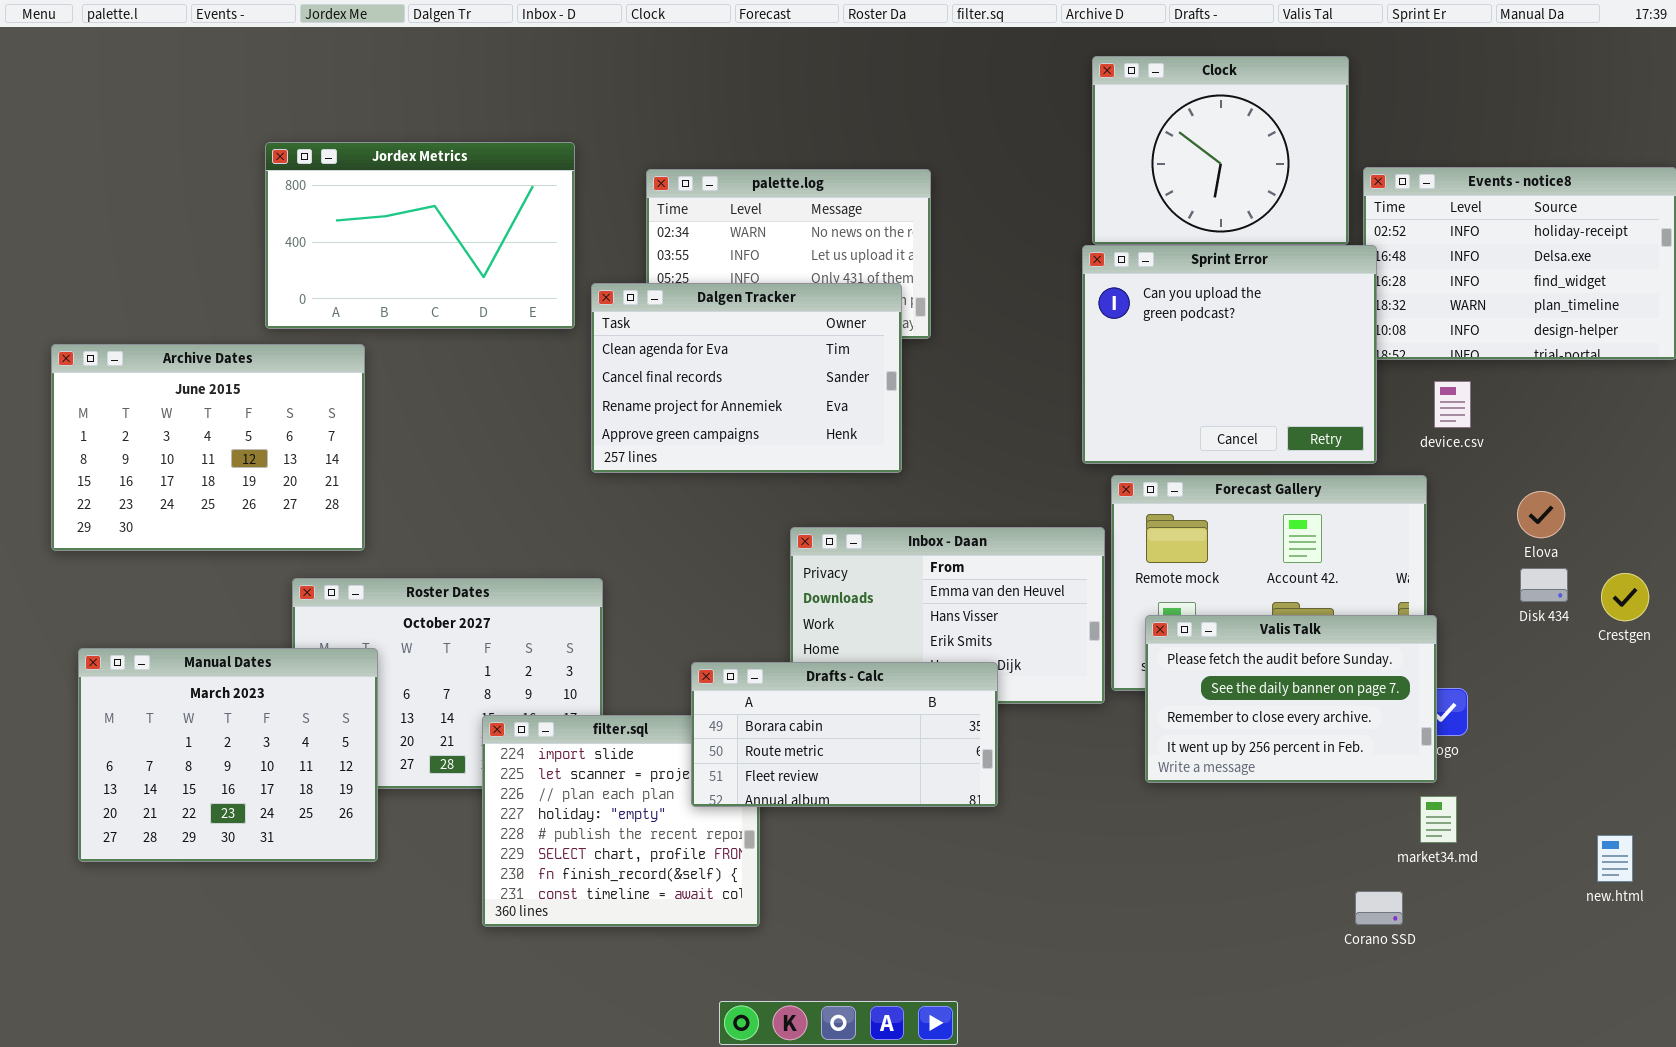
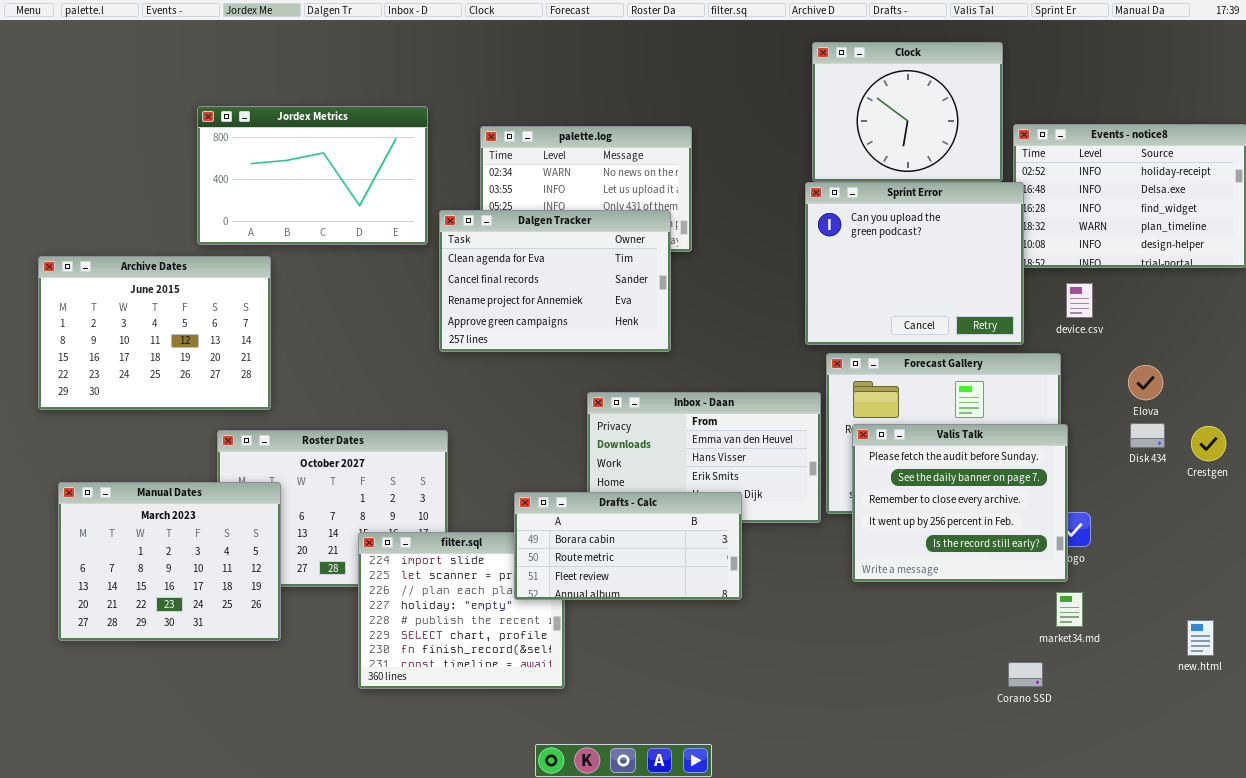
Valis Talk: [1145,615,1437,783] -> [852,424,1068,582], resized

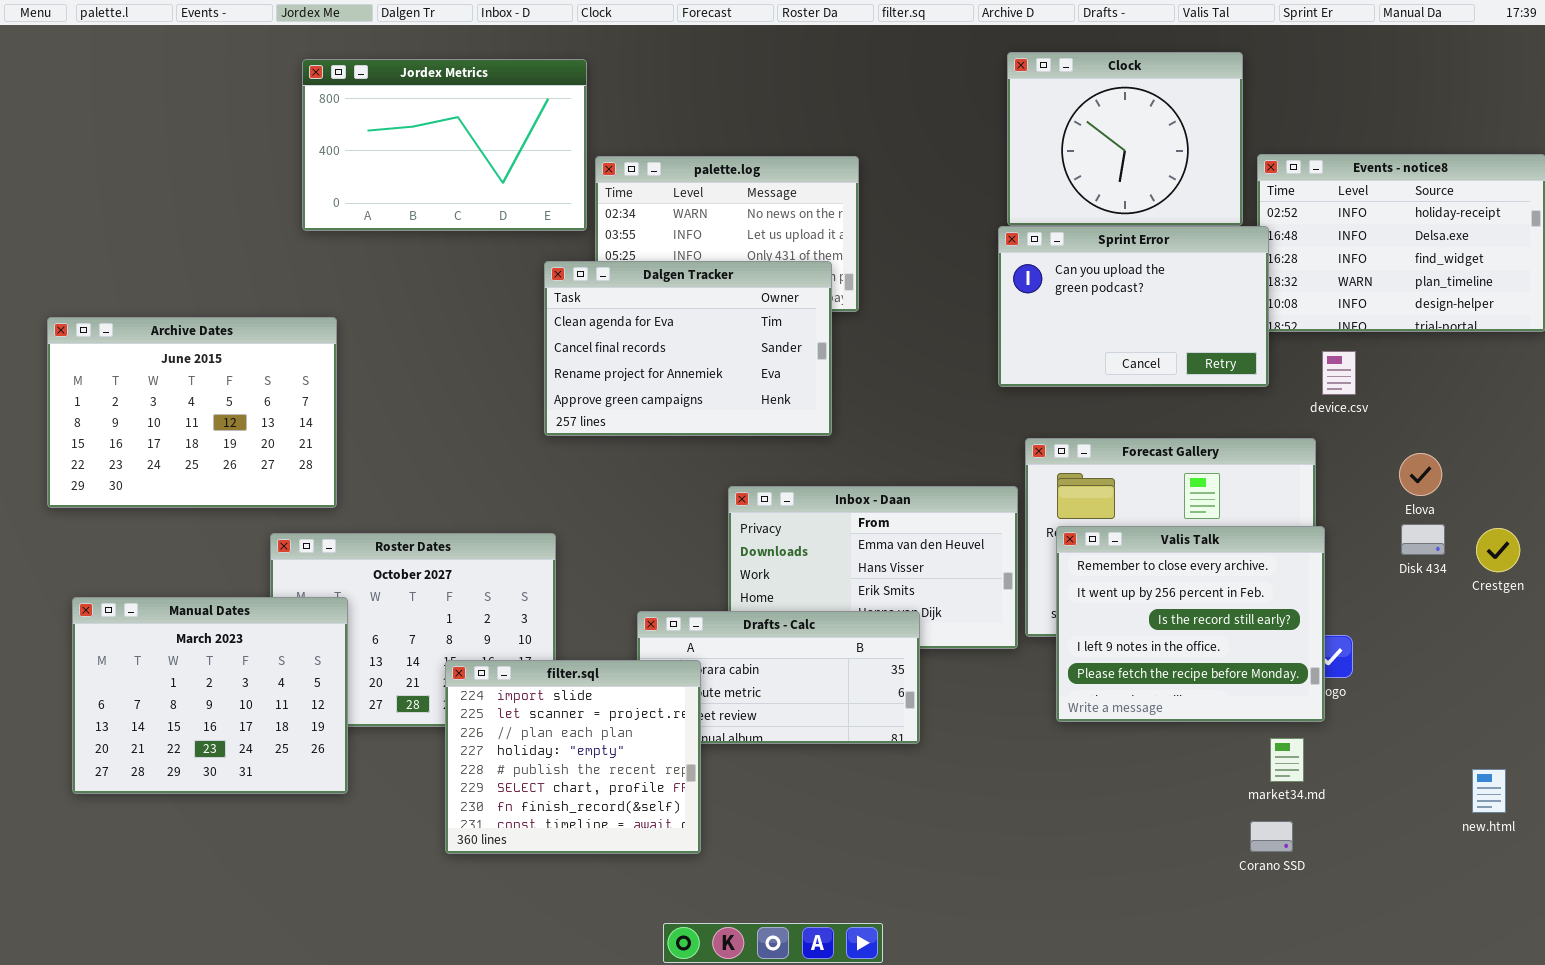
Jordex Metrics: [197,106,428,245] -> [302,59,587,231], moved
Sprint Error: [805,182,1024,345] -> [998,226,1269,387], resized
Valis Talk: [852,424,1068,582] -> [1056,526,1325,722], scrolled down 2 rows
filter.sql: [358,532,565,689] -> [445,660,701,854], raised
market34.md: [1056,592,1083,627] -> [1270,738,1304,782], moved

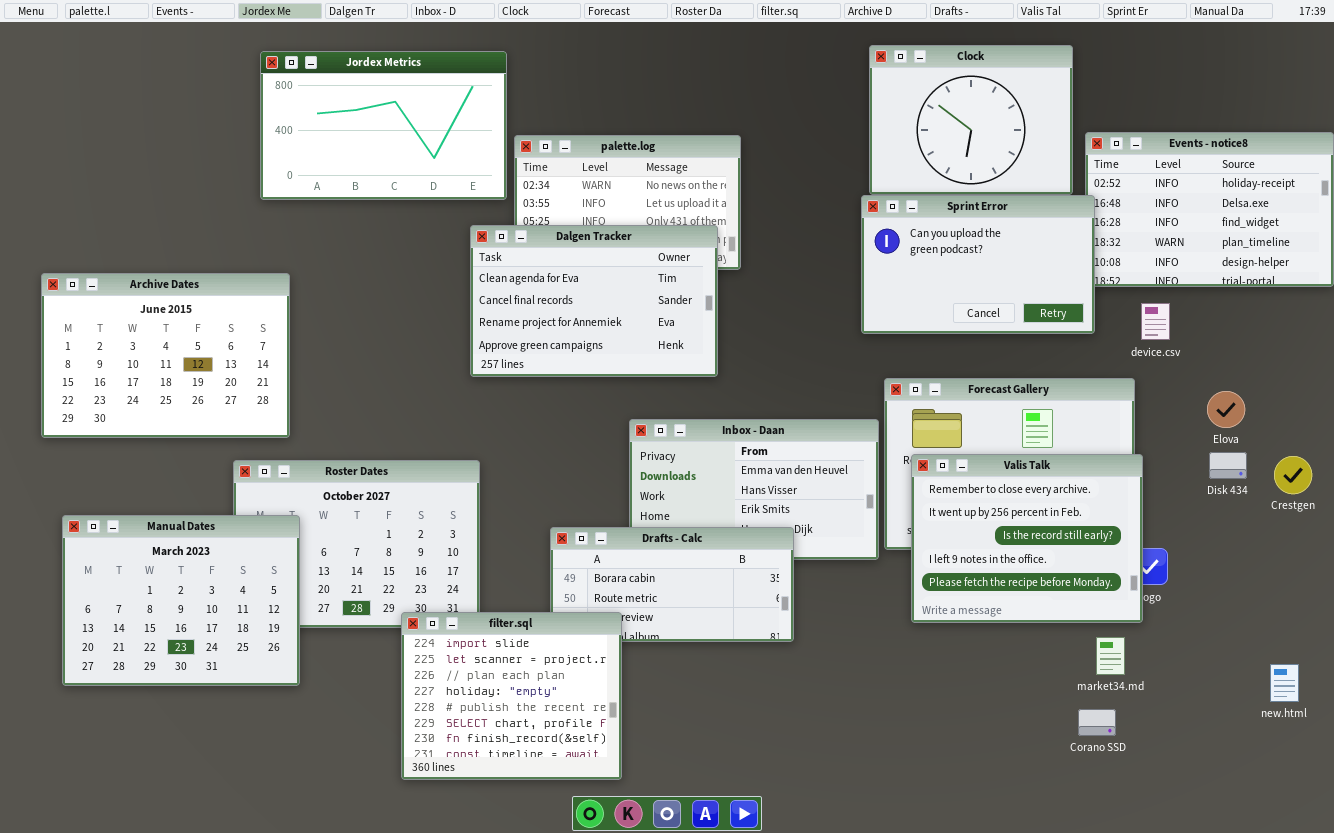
filter.sql: [445,660,701,854] -> [401,612,622,780], moved

